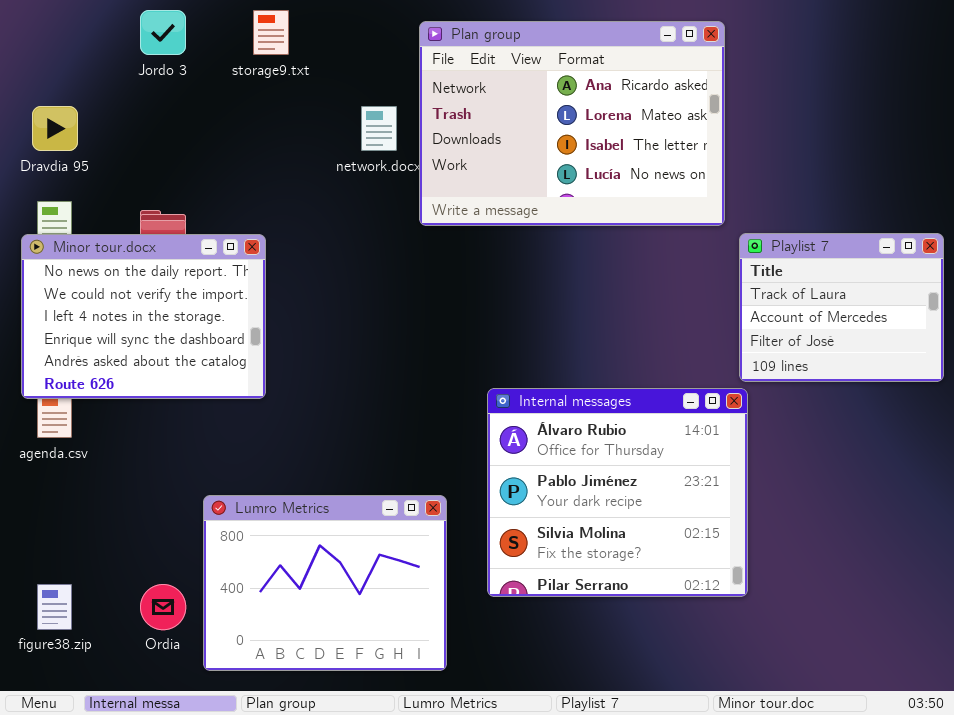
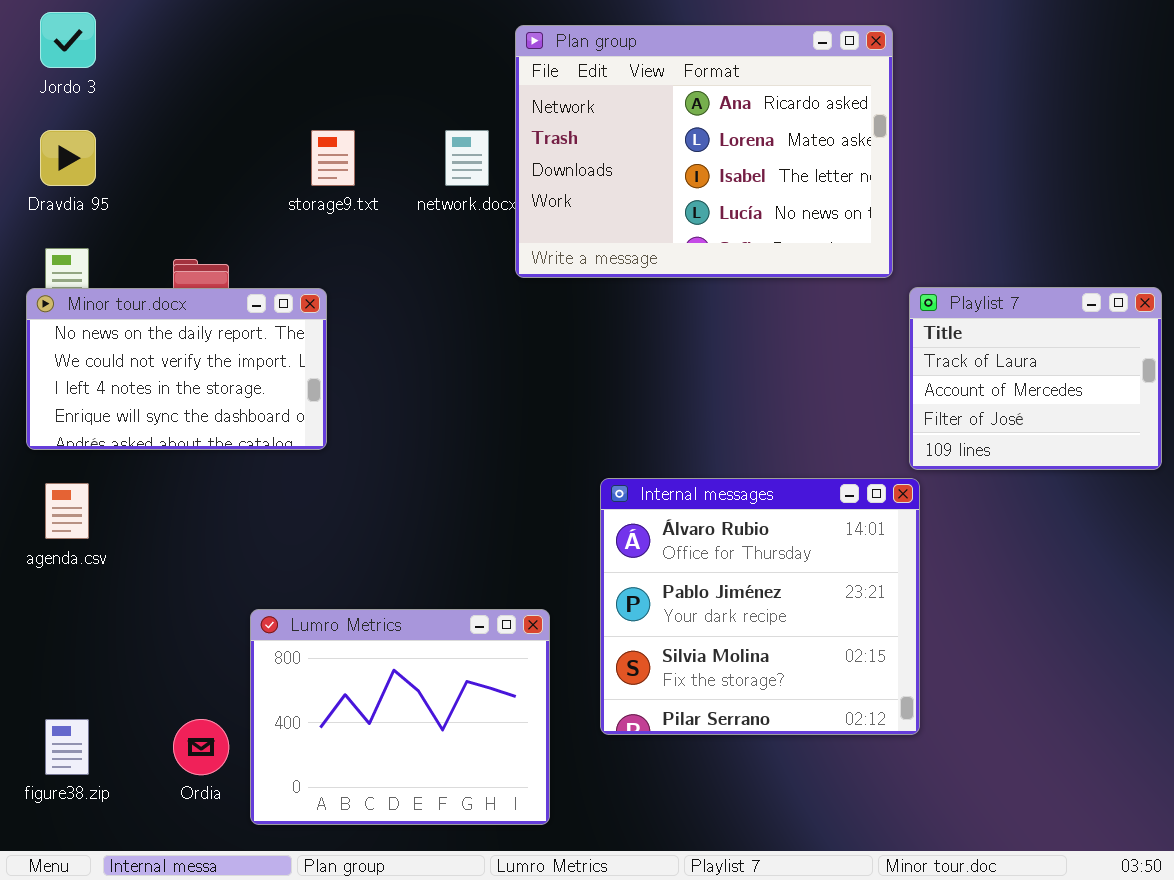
Jordo 3: [140,10,186,55] -> [40,12,96,68], moved
storage9.txt: [253,10,289,55] -> [311,130,355,186], moved
Minor tour.docx: [21,234,266,399] -> [26,288,327,450], resized

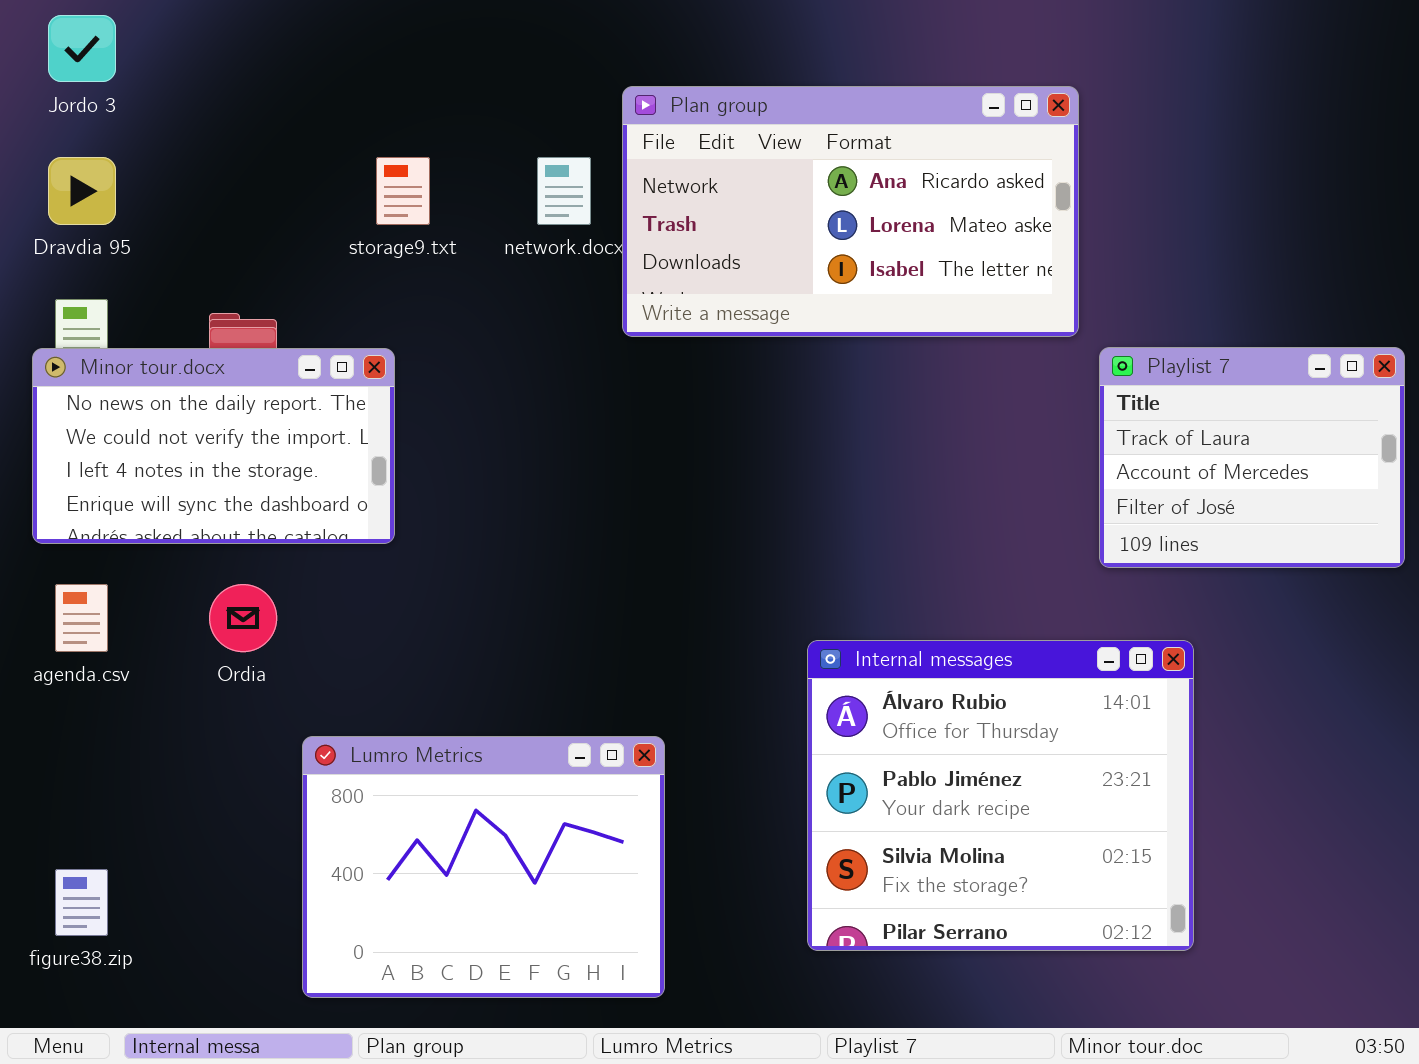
Plan group: [515,25,893,278] -> [622,86,1079,337], resized
Internal messages: [600,478,920,735] -> [807,640,1194,951], moved
Ordia: [173,719,229,775] -> [209,584,277,652], moved

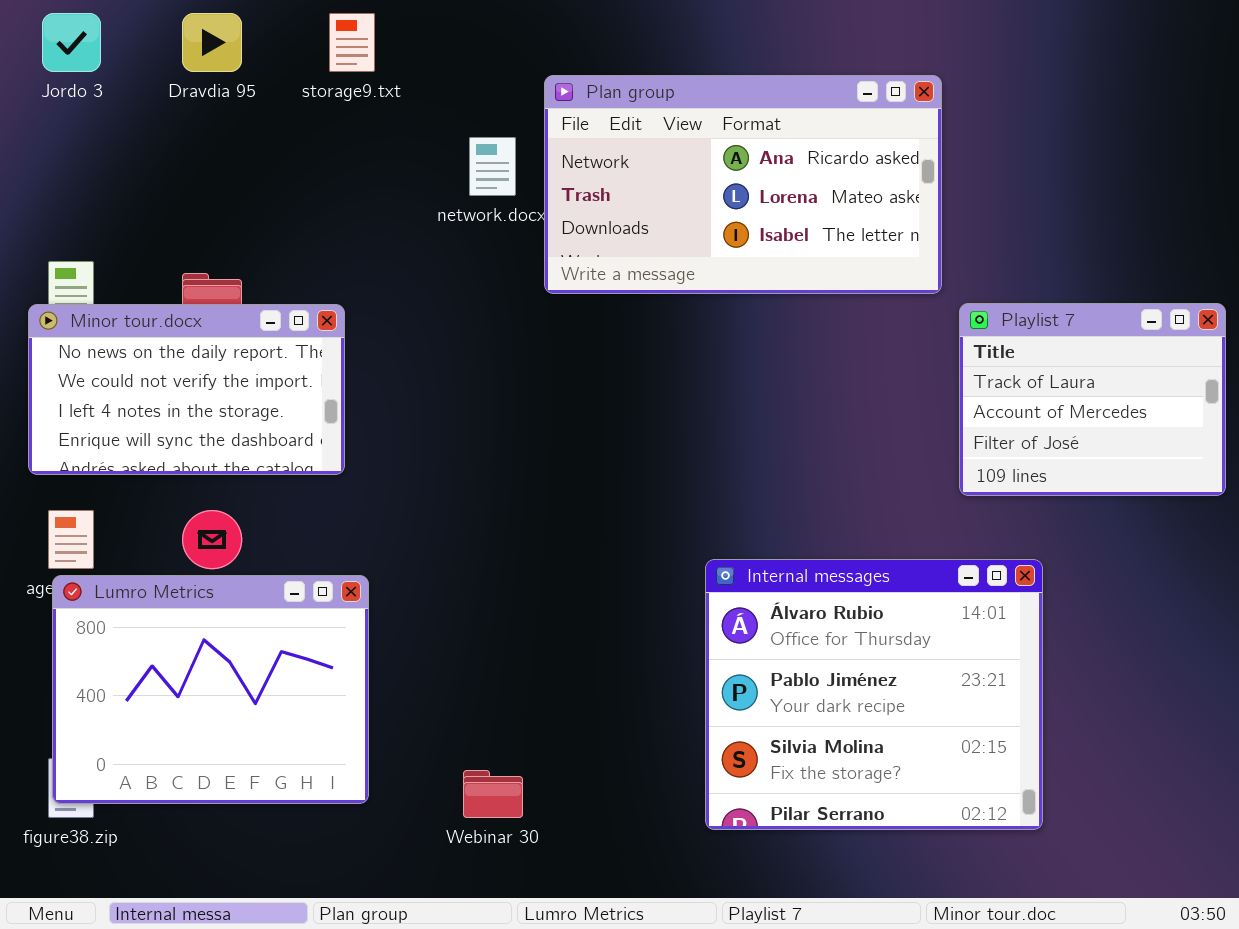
Dravdia 95: [48,157,116,225] -> [182,13,242,72], moved
storage9.txt: [376,157,430,225] -> [329,13,375,72], moved
Lumro Metrics: [302,736,665,998] -> [52,575,369,804], moved

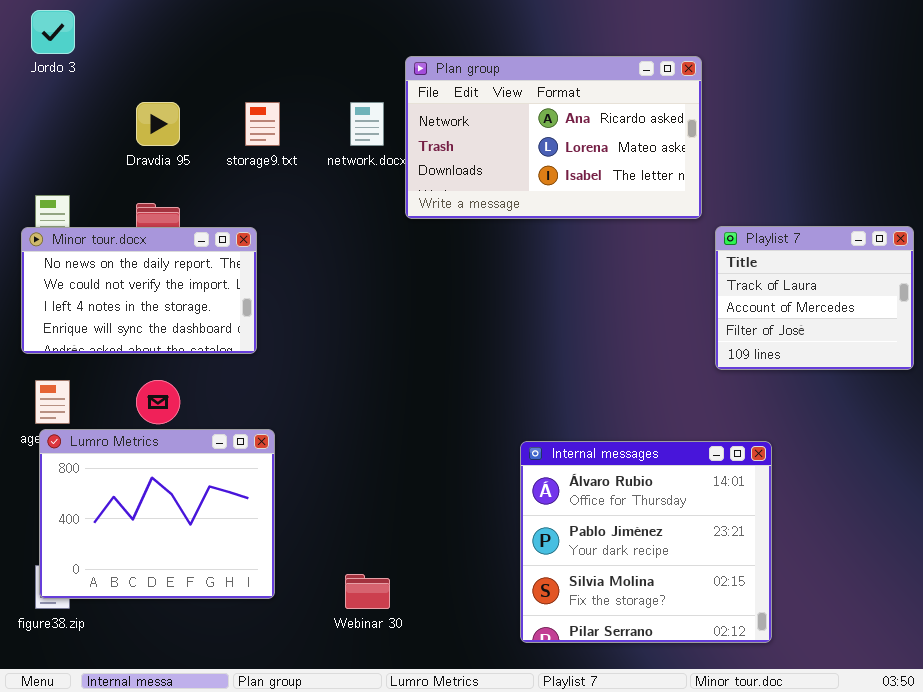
Dravdia 95: [182,13,242,72] -> [136,102,180,146], moved
storage9.txt: [329,13,375,72] -> [245,102,280,146], moved
Internal messages: [705,559,1043,830] -> [520,441,772,643], moved

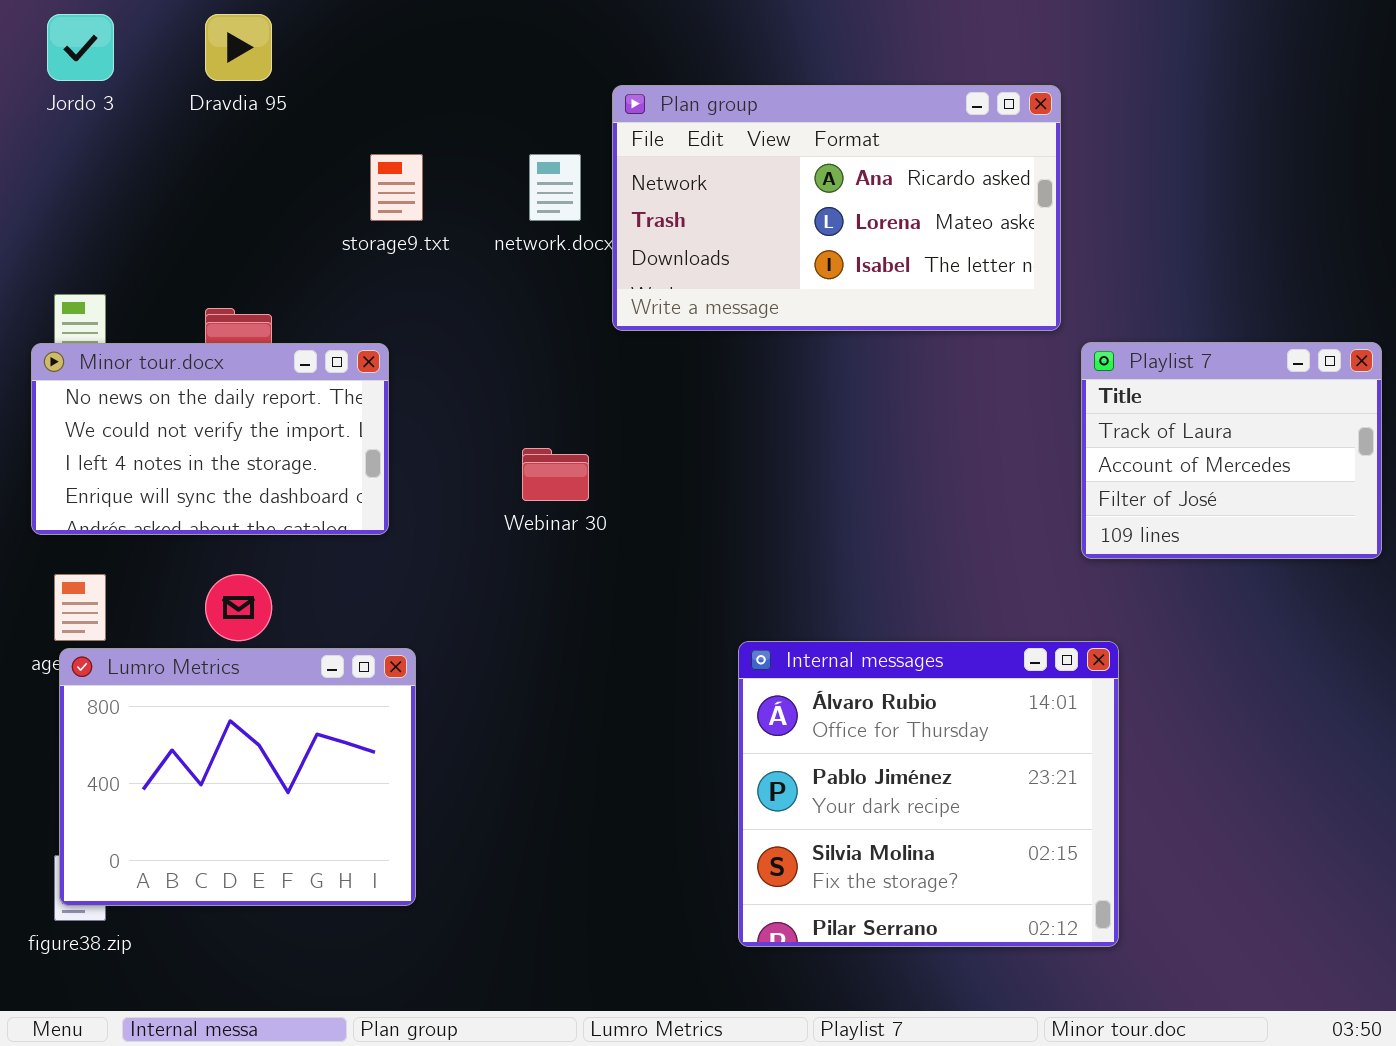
Dravdia 95: [136,102,180,146] -> [205,14,272,81], moved
Internal messages: [520,441,772,643] -> [738,641,1119,947], moved
Webinar 30: [345,574,390,609] -> [522,448,589,501], moved

